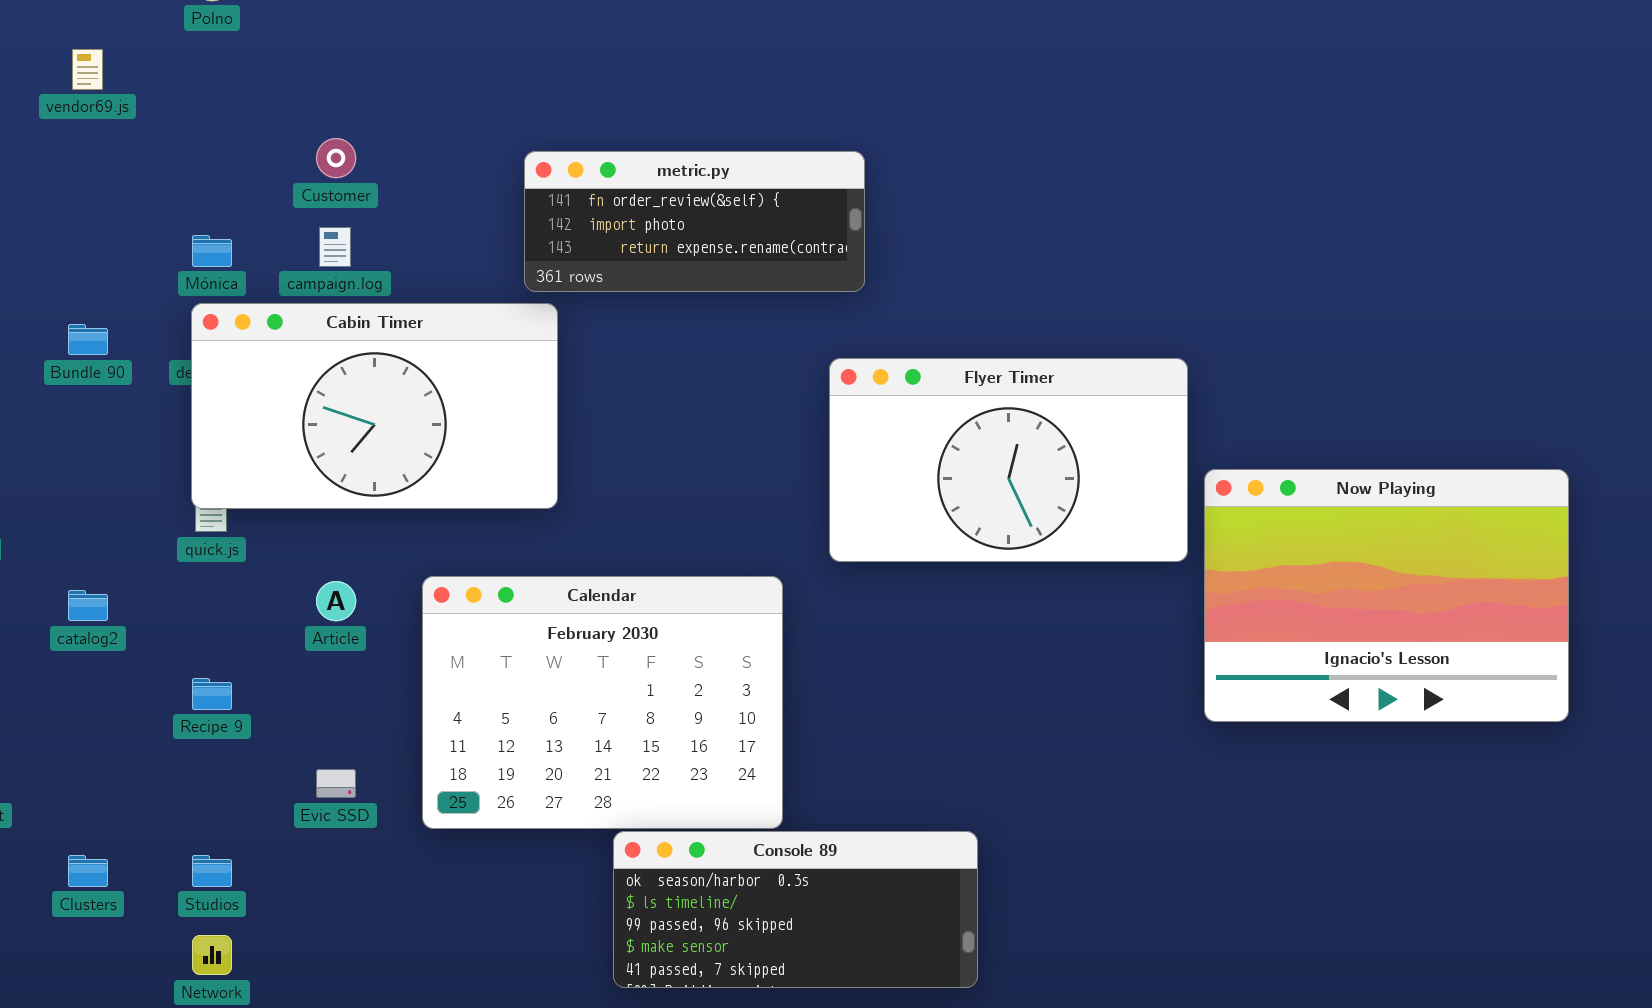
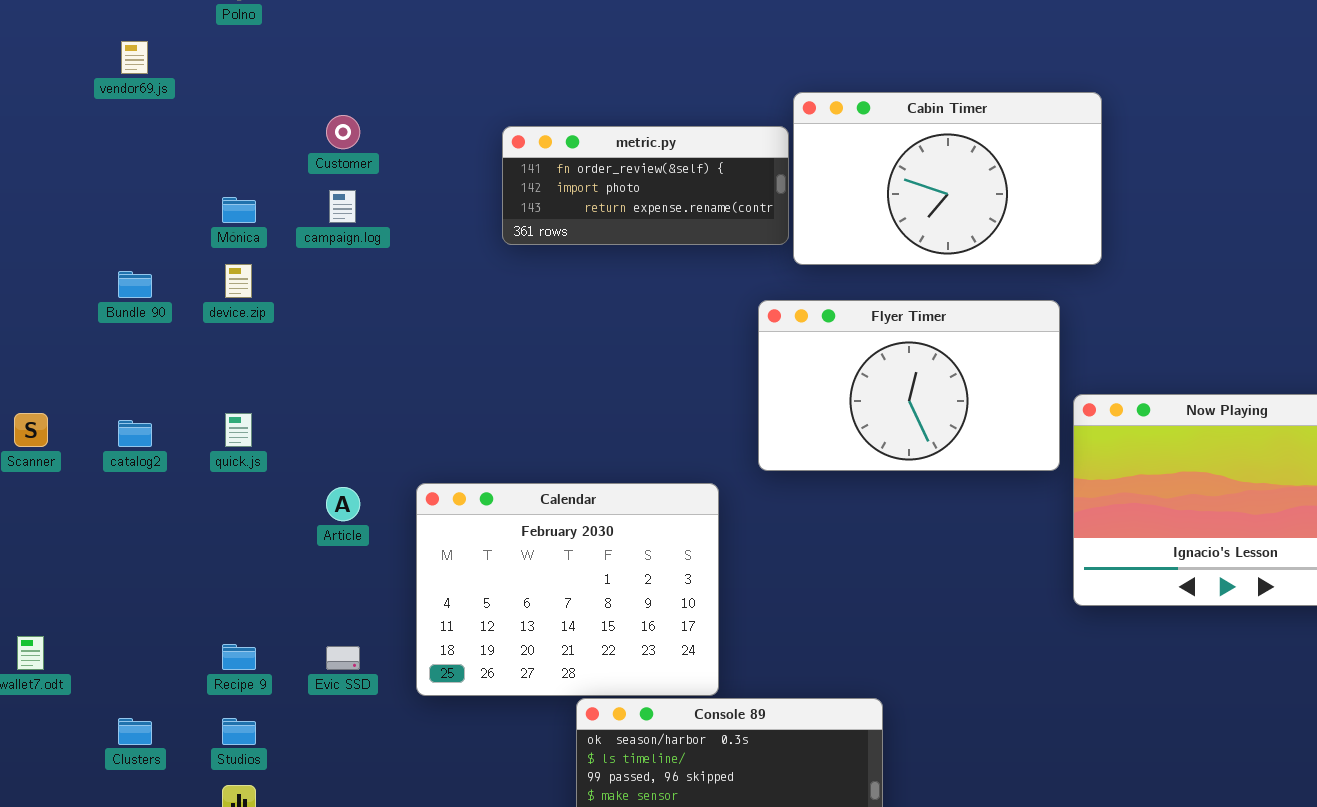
Cabin Timer: [191,303,558,509] -> [793,92,1102,265], moved
catalog2: [68,590,108,621] -> [118,420,152,447], moved
Recipe 9: [192,678,232,710] -> [222,644,256,670], moved

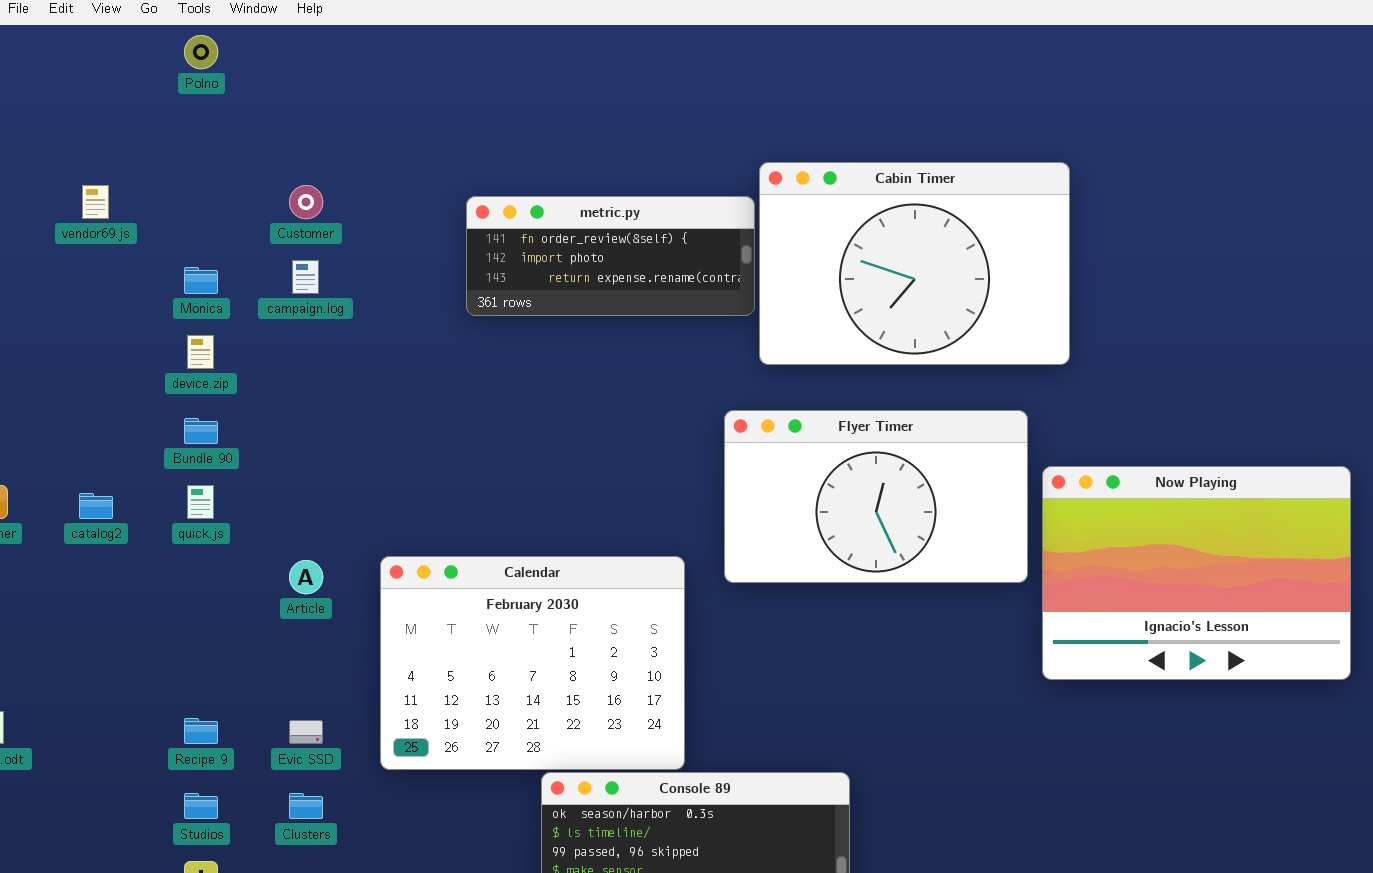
vendor69.js: [121,41,148,74] -> [82,185,109,219], moved
Cabin Timer: [793,92,1102,265] -> [759,162,1070,365], resized
Bundle 90: [118,271,152,298] -> [184,418,218,444], moved
Flyer Timer: [758,300,1060,471] -> [724,410,1028,583], moved
Clusters: [118,718,152,745] -> [289,793,323,819], moved

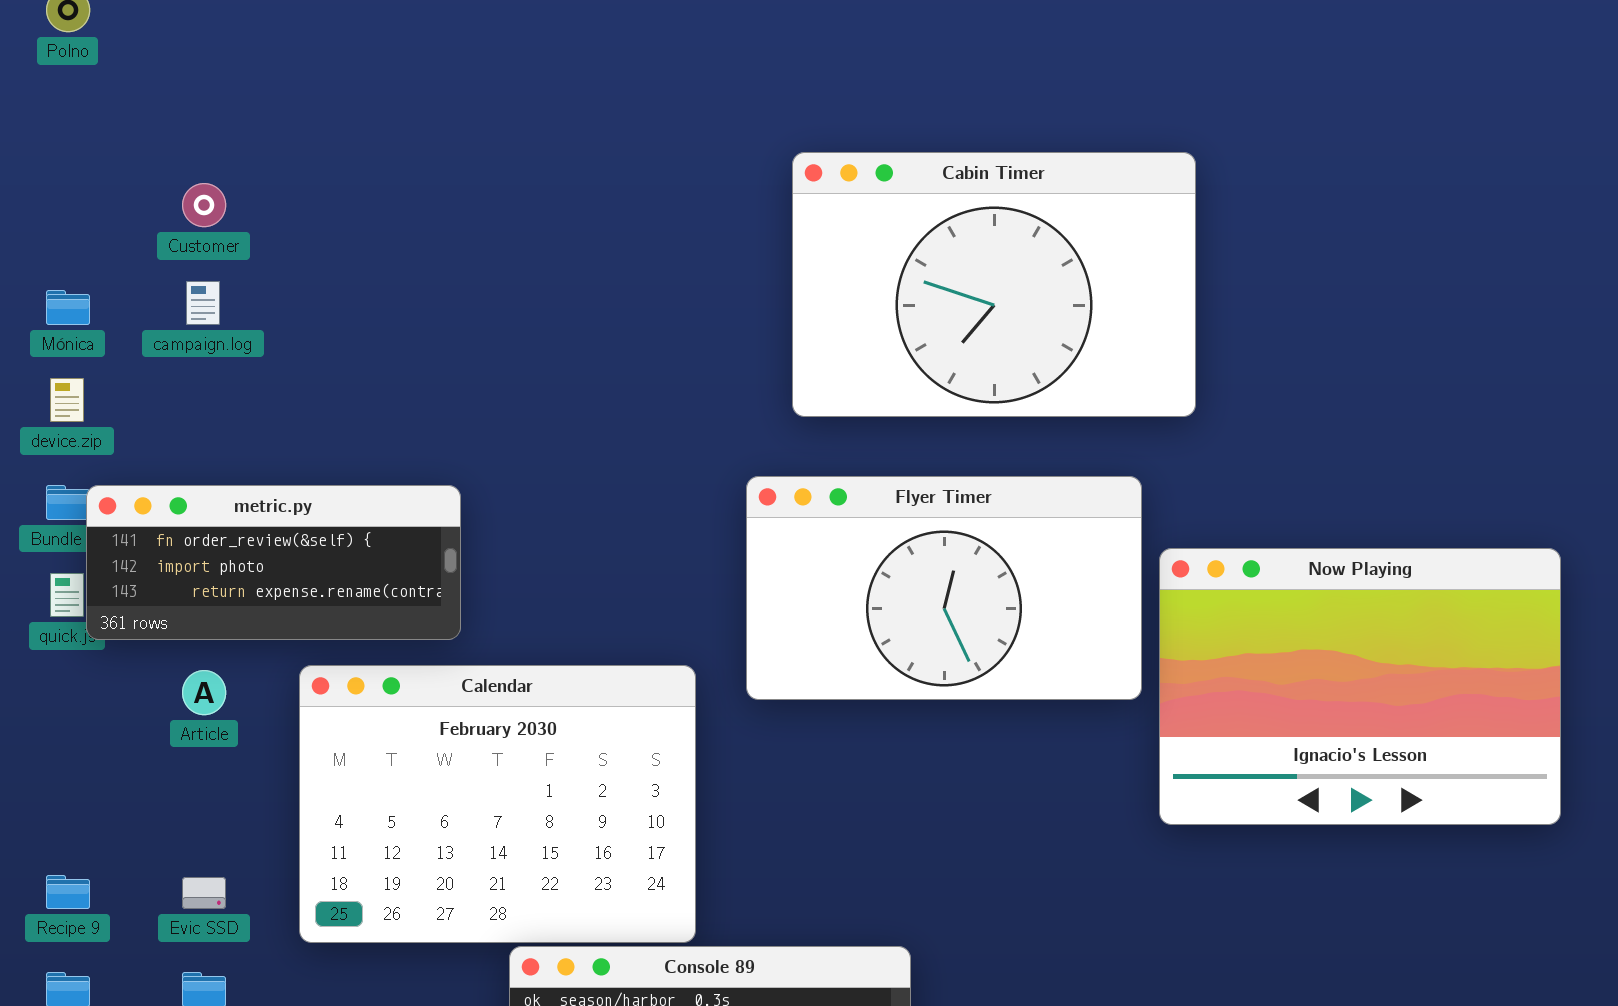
metric.py: [466,196,755,316] -> [86,485,461,640], moved

